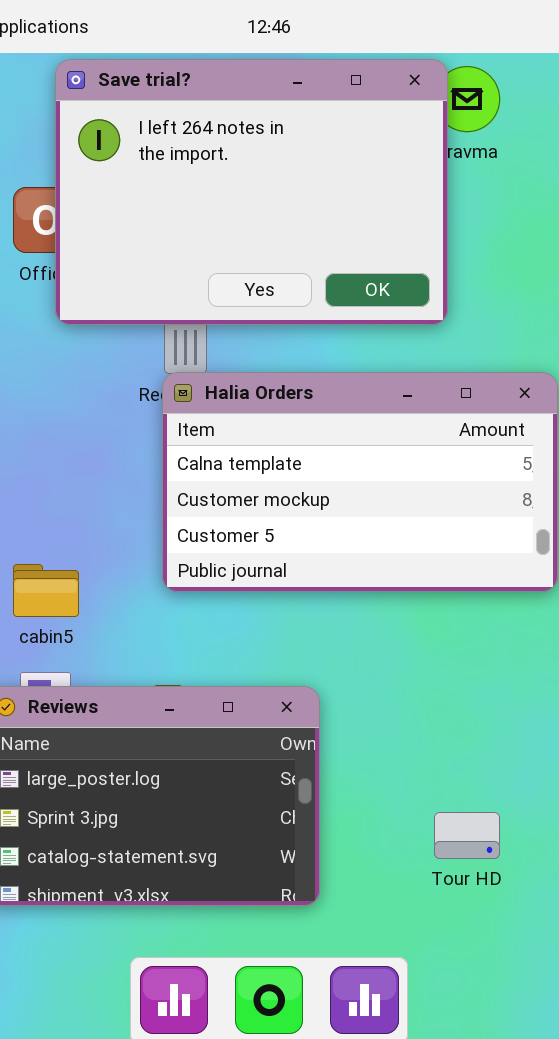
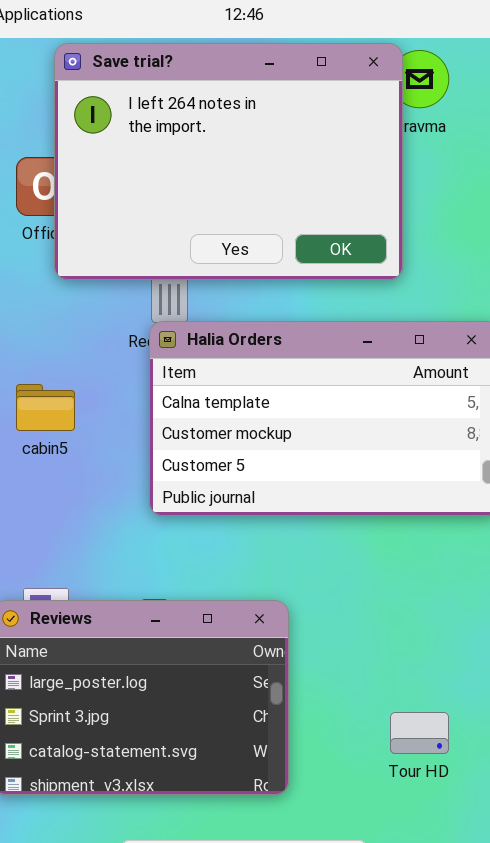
cabin5: [13,564,79,617] -> [16,384,75,431], moved

